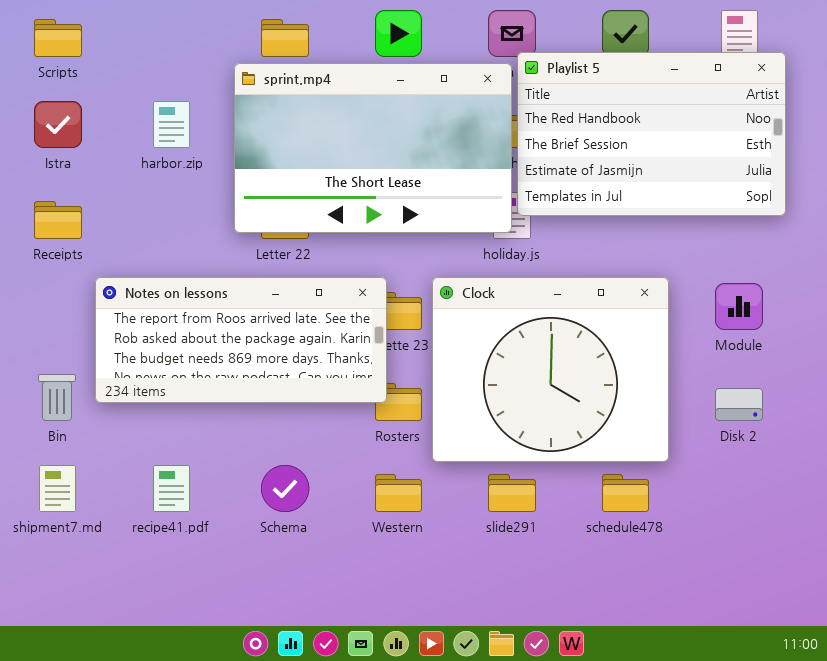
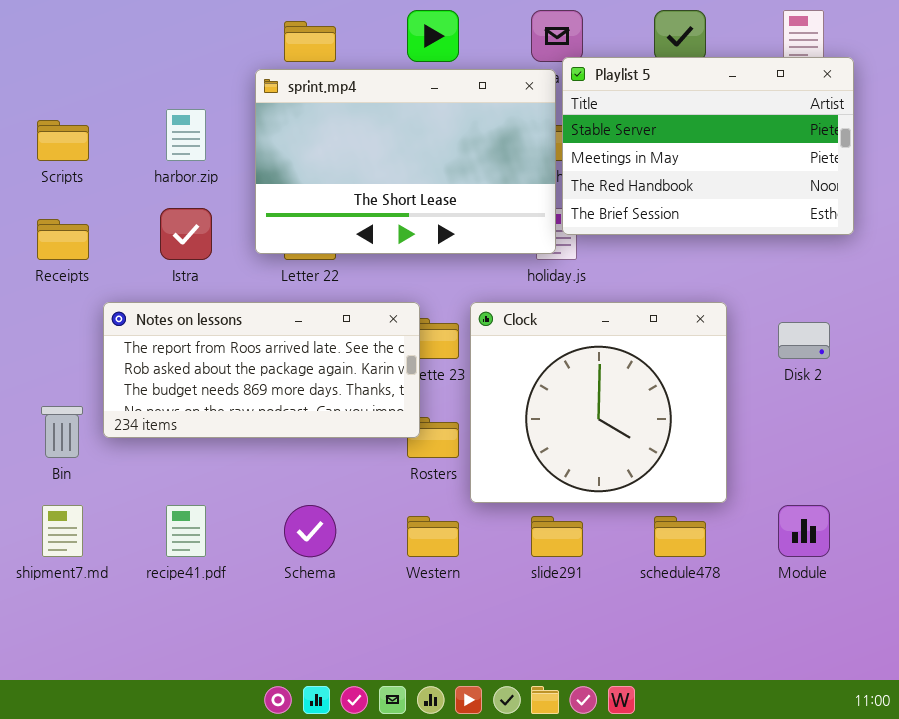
Scripts: [34,19,82,57] -> [37,120,89,161], moved
Playlist 5: [517,52,786,216] -> [562,57,854,235], scrolled up 2 rows
Istra: [34,101,82,148] -> [160,208,212,260], moved
Module: [715,283,763,330] -> [778,505,830,557], moved
Disk 2: [715,388,763,421] -> [778,322,830,359], moved

